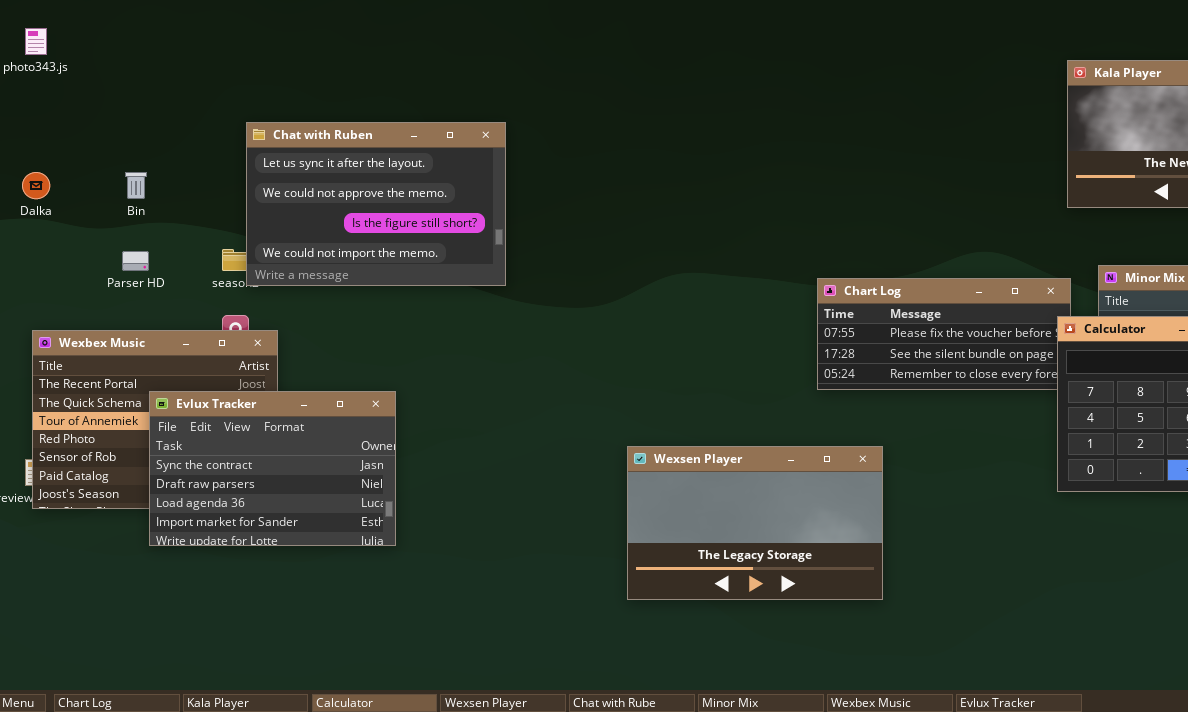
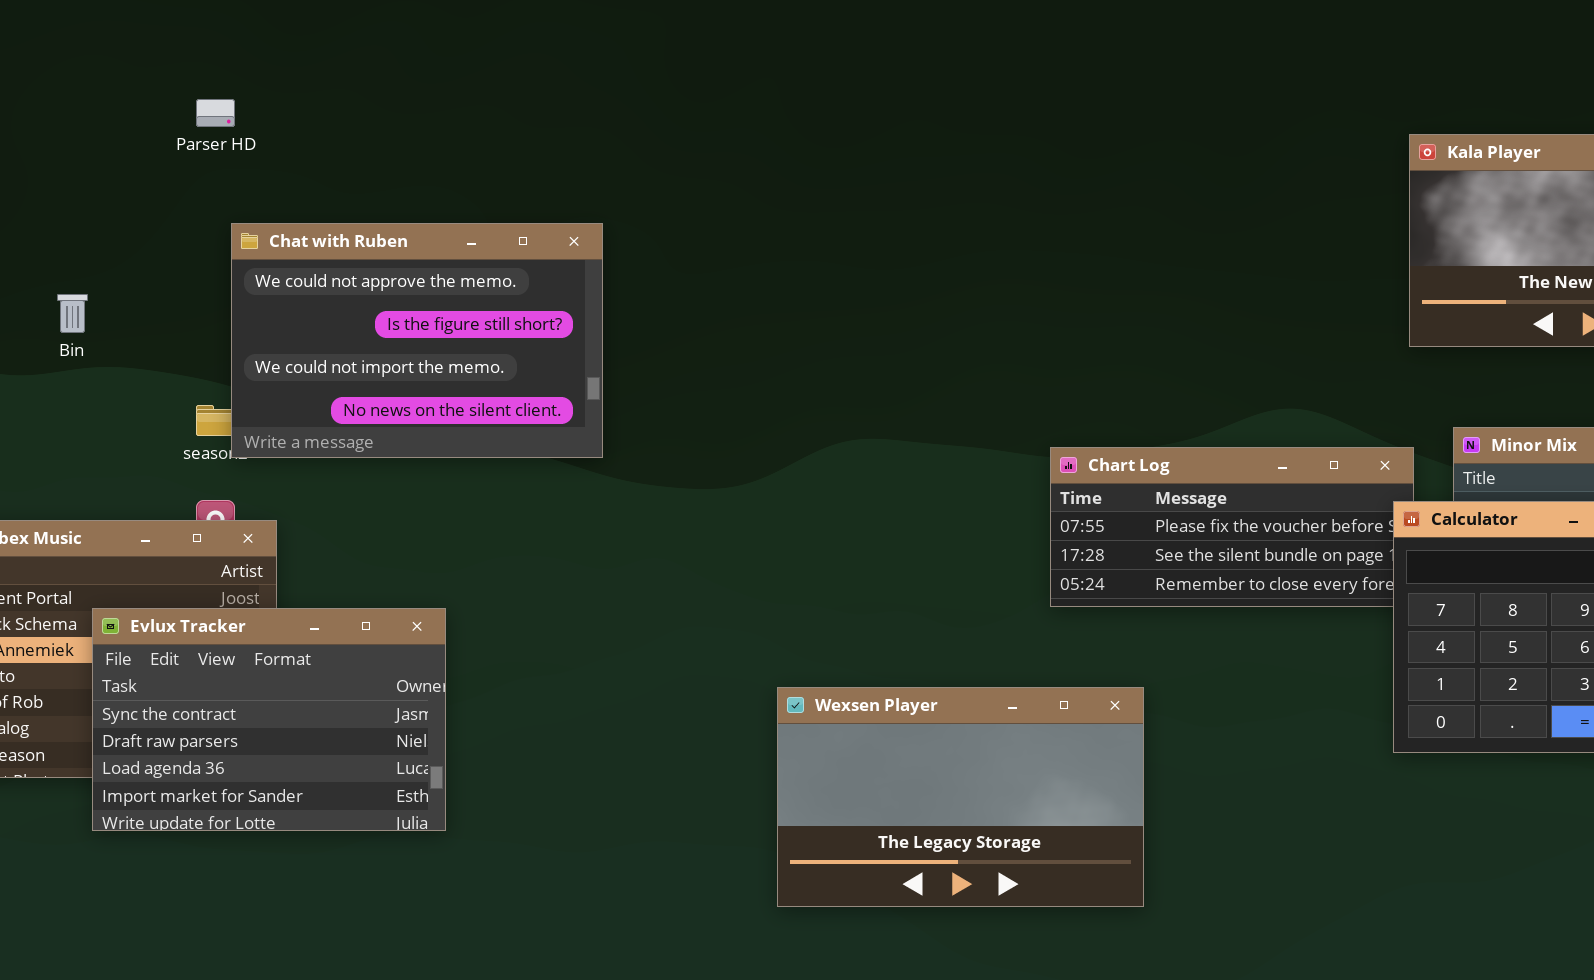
Chat with Ruben: [246,122,506,286] -> [231,223,603,458], scrolled down 1 row
Parser HD: [122,251,149,271] -> [196,99,235,127], moved

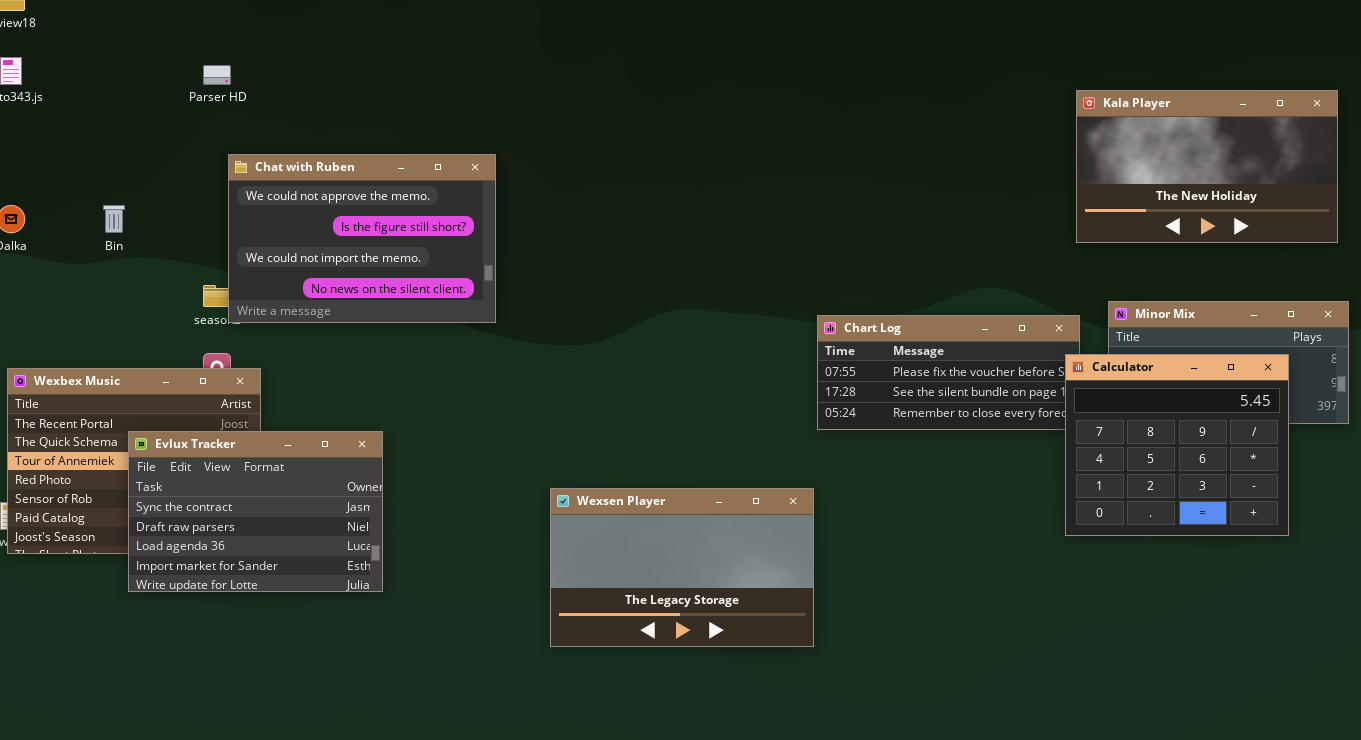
Wexsen Player: [777,687,1144,907] -> [550,488,814,647], moved

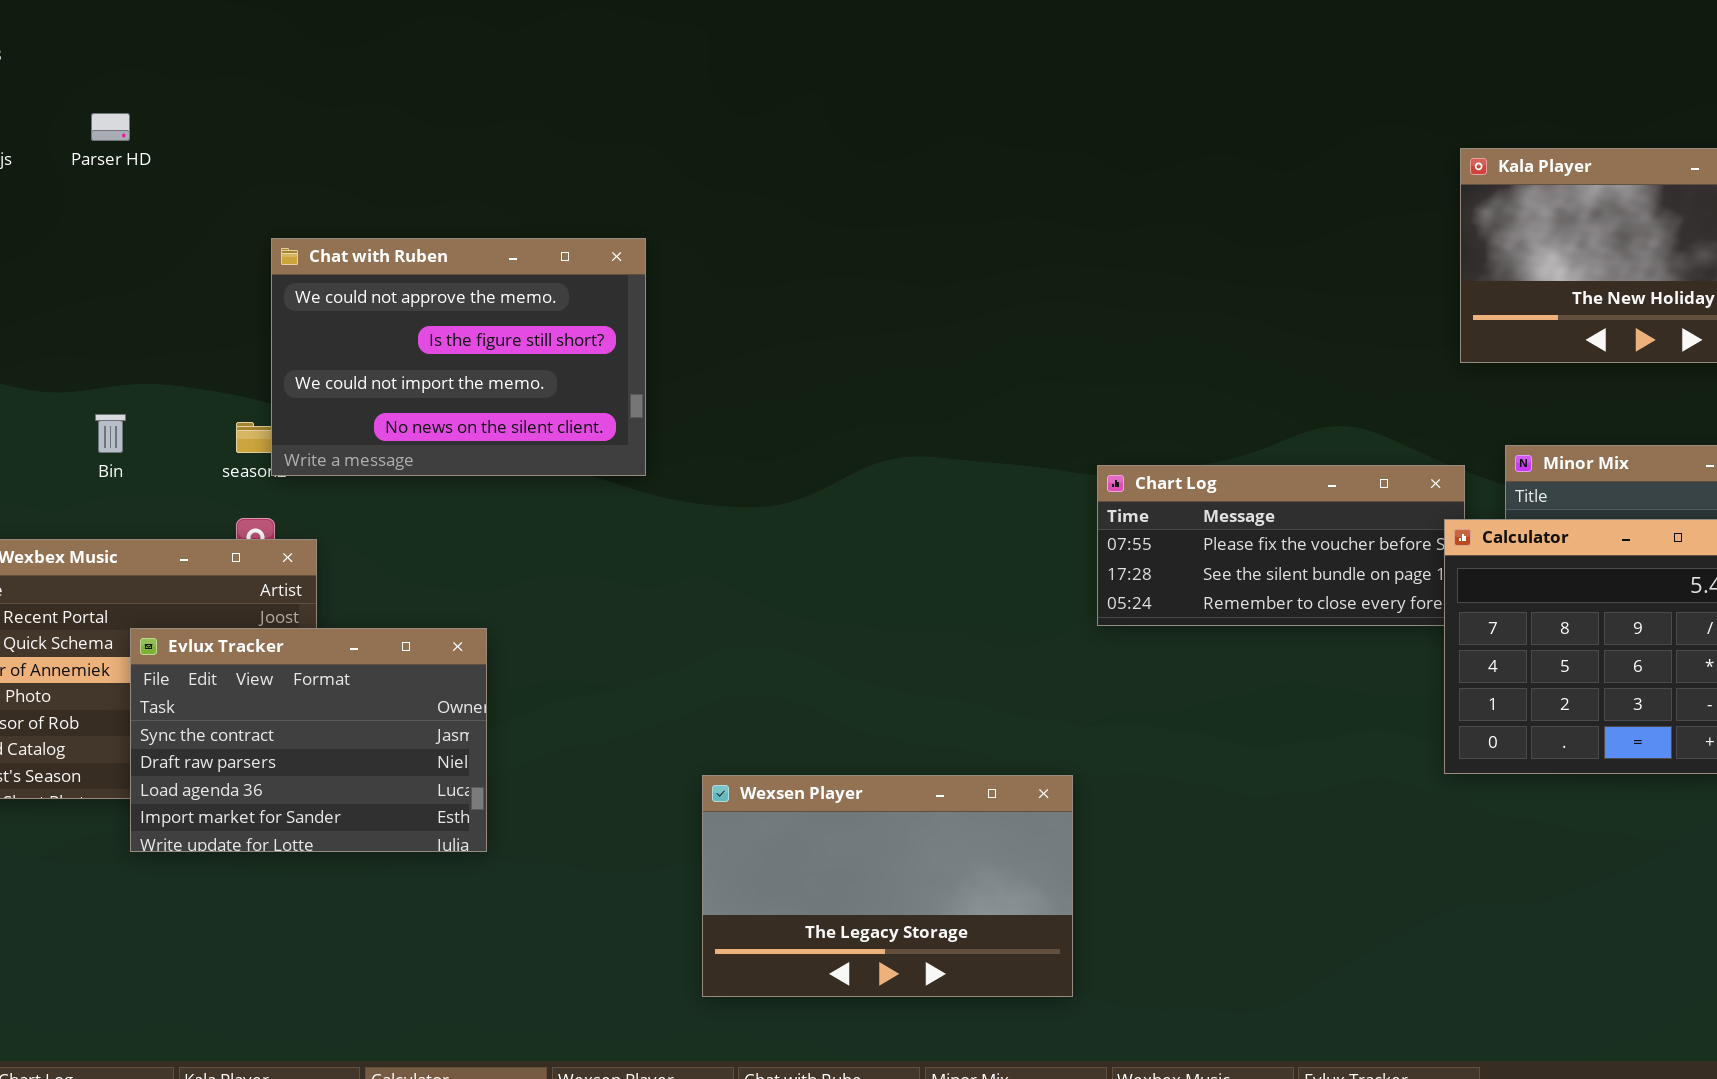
Parser HD: [203,65,231,85] -> [91,113,130,141], moved
Bin: [103,205,125,233] -> [95,414,126,453], moved
Wexsen Player: [550,488,814,647] -> [702,775,1073,997], moved

